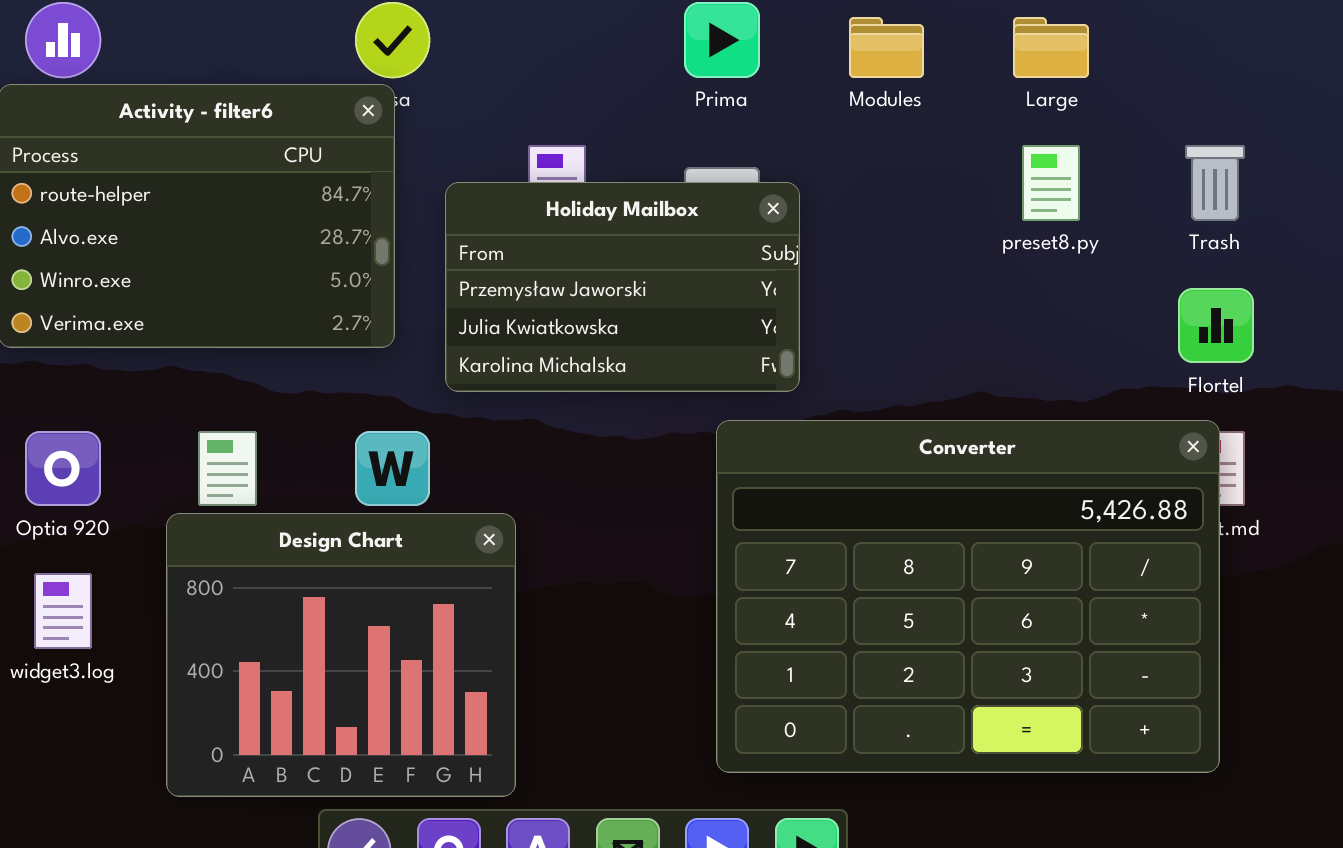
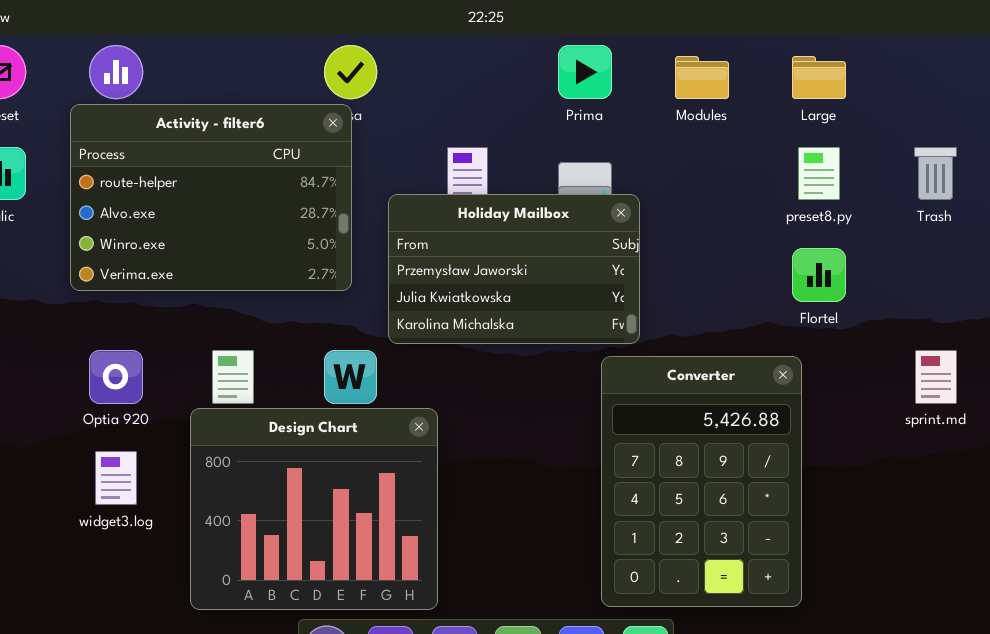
Holiday Mailbox: [445,182,800,392] -> [388,194,640,344], moved
Flortel: [1178,288,1254,363] -> [792,248,846,302], moved
Converter: [716,420,1220,773] -> [601,356,802,607], moved, resized

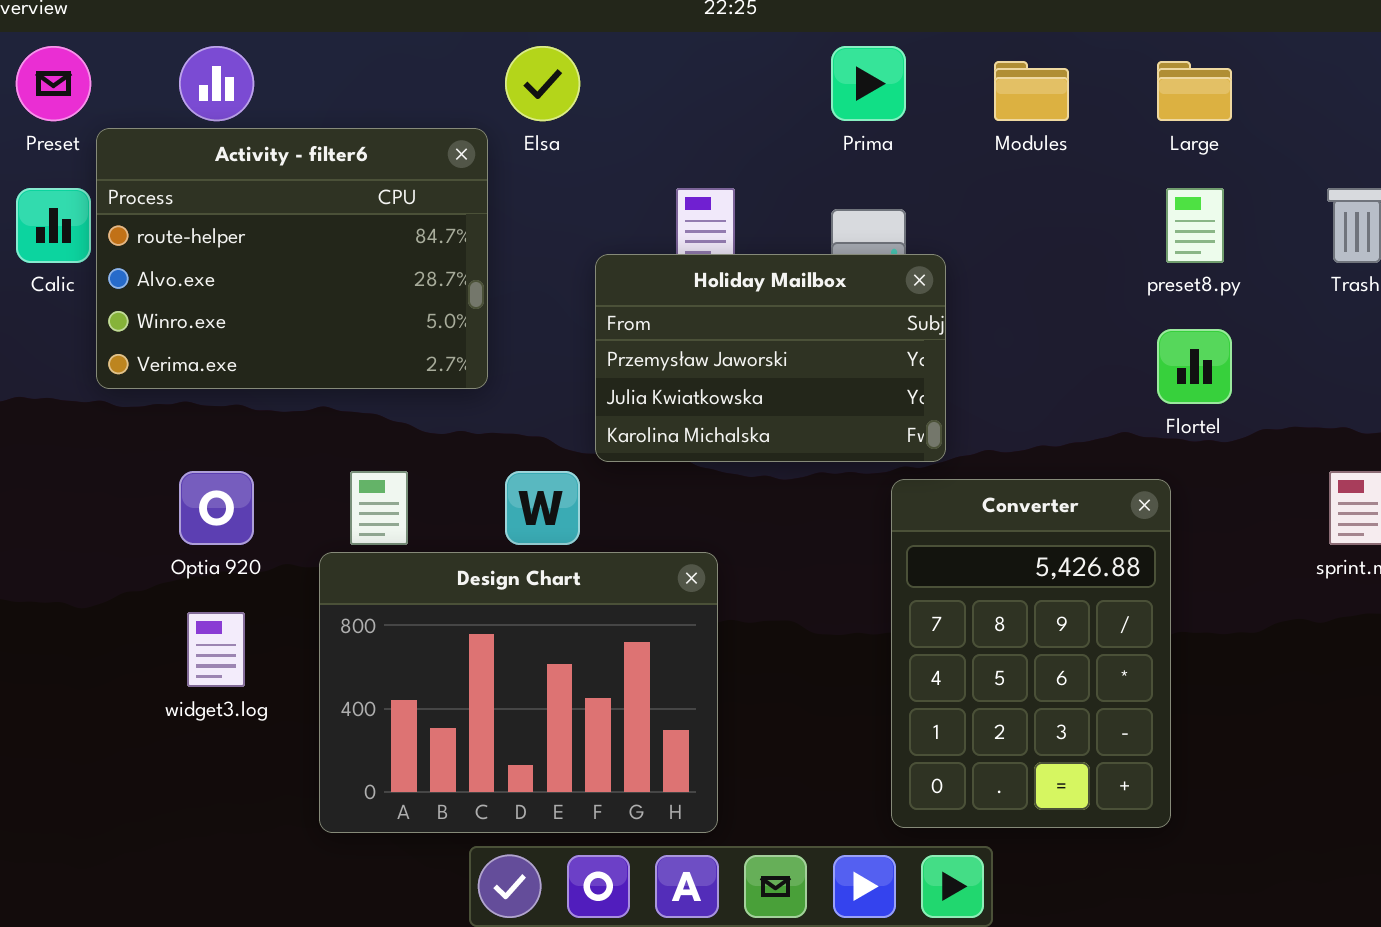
Activity - filter6: [70,104,352,291] -> [96,128,488,389], moved
Design Chart: [190,408,438,610] -> [319,552,718,833], resized

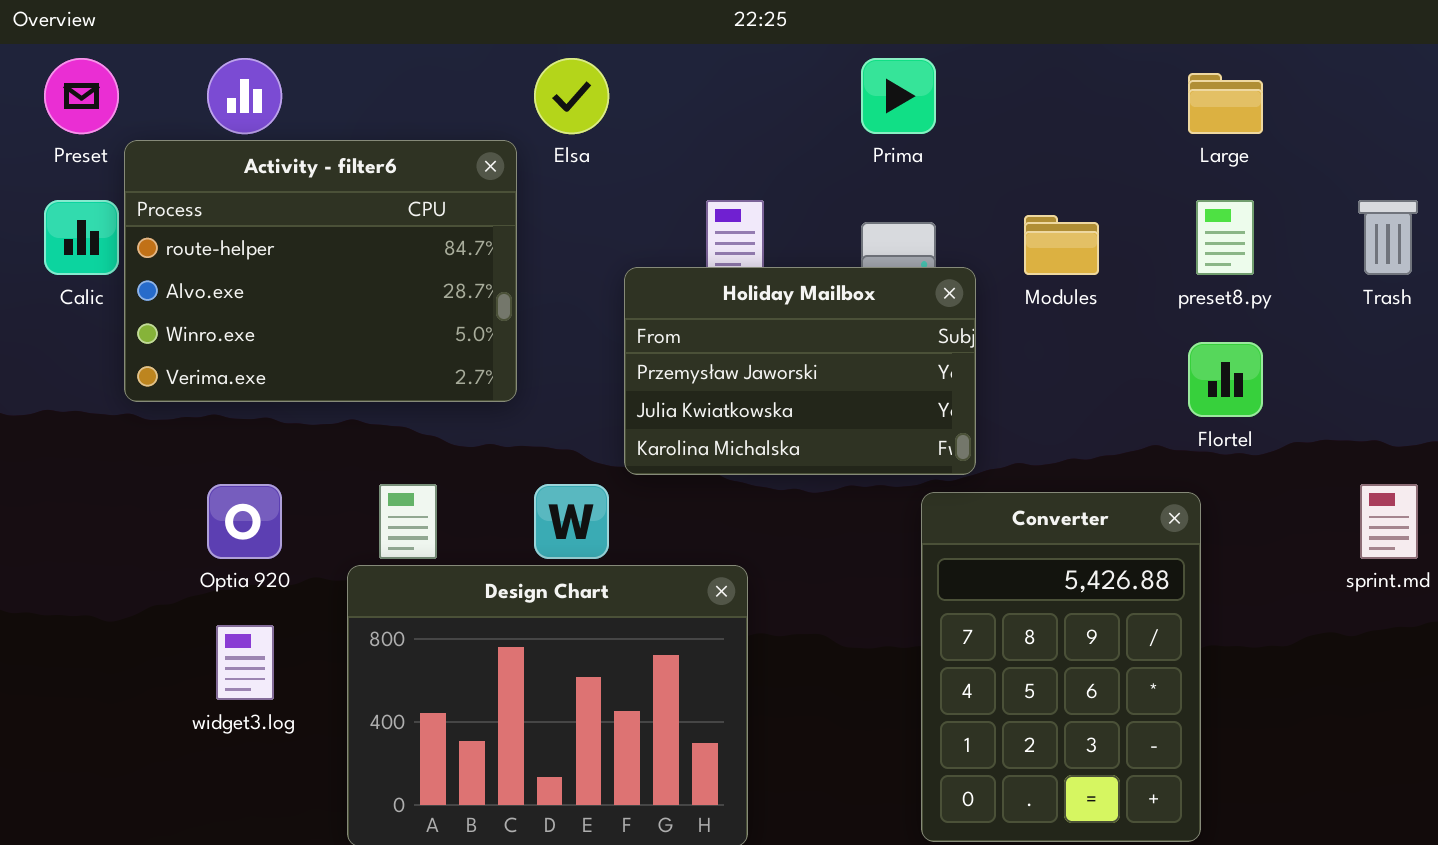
Modules: [994,61,1069,121] -> [1024,215,1099,275], moved

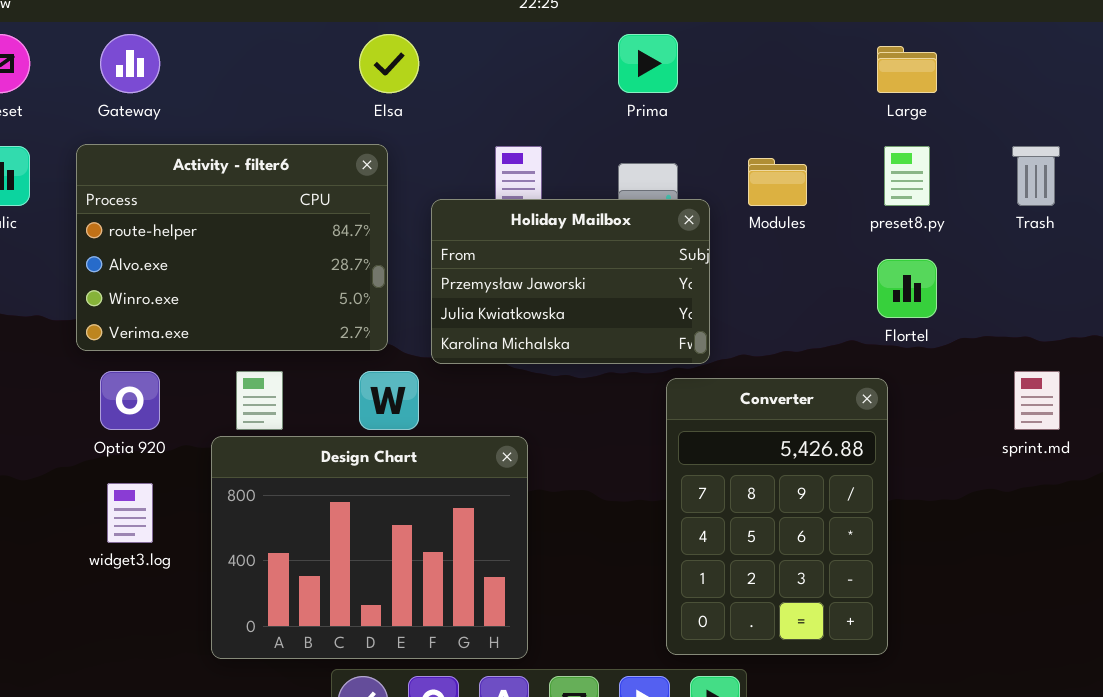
Activity - filter6: [124,140,517,402] -> [76,144,388,351], moved

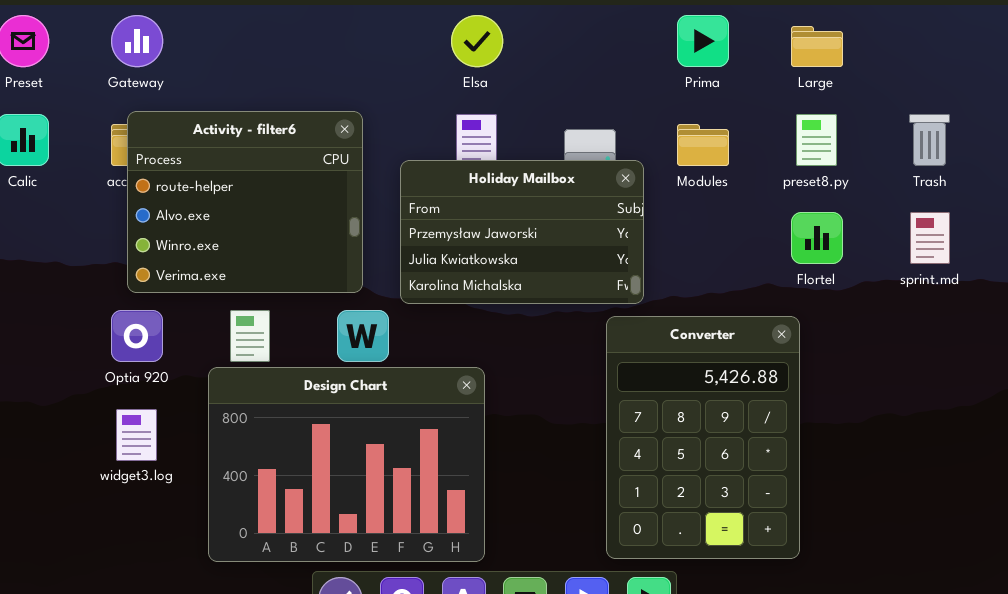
Elsa: [359,34,419,93] -> [451,15,503,67], moved
Prima: [618,34,678,93] -> [677,15,729,67], moved
Activity - filter6: [76,144,388,351] -> [127,111,363,293], resized
sprint.md: [1014,371,1060,430] -> [910,212,950,264], moved

